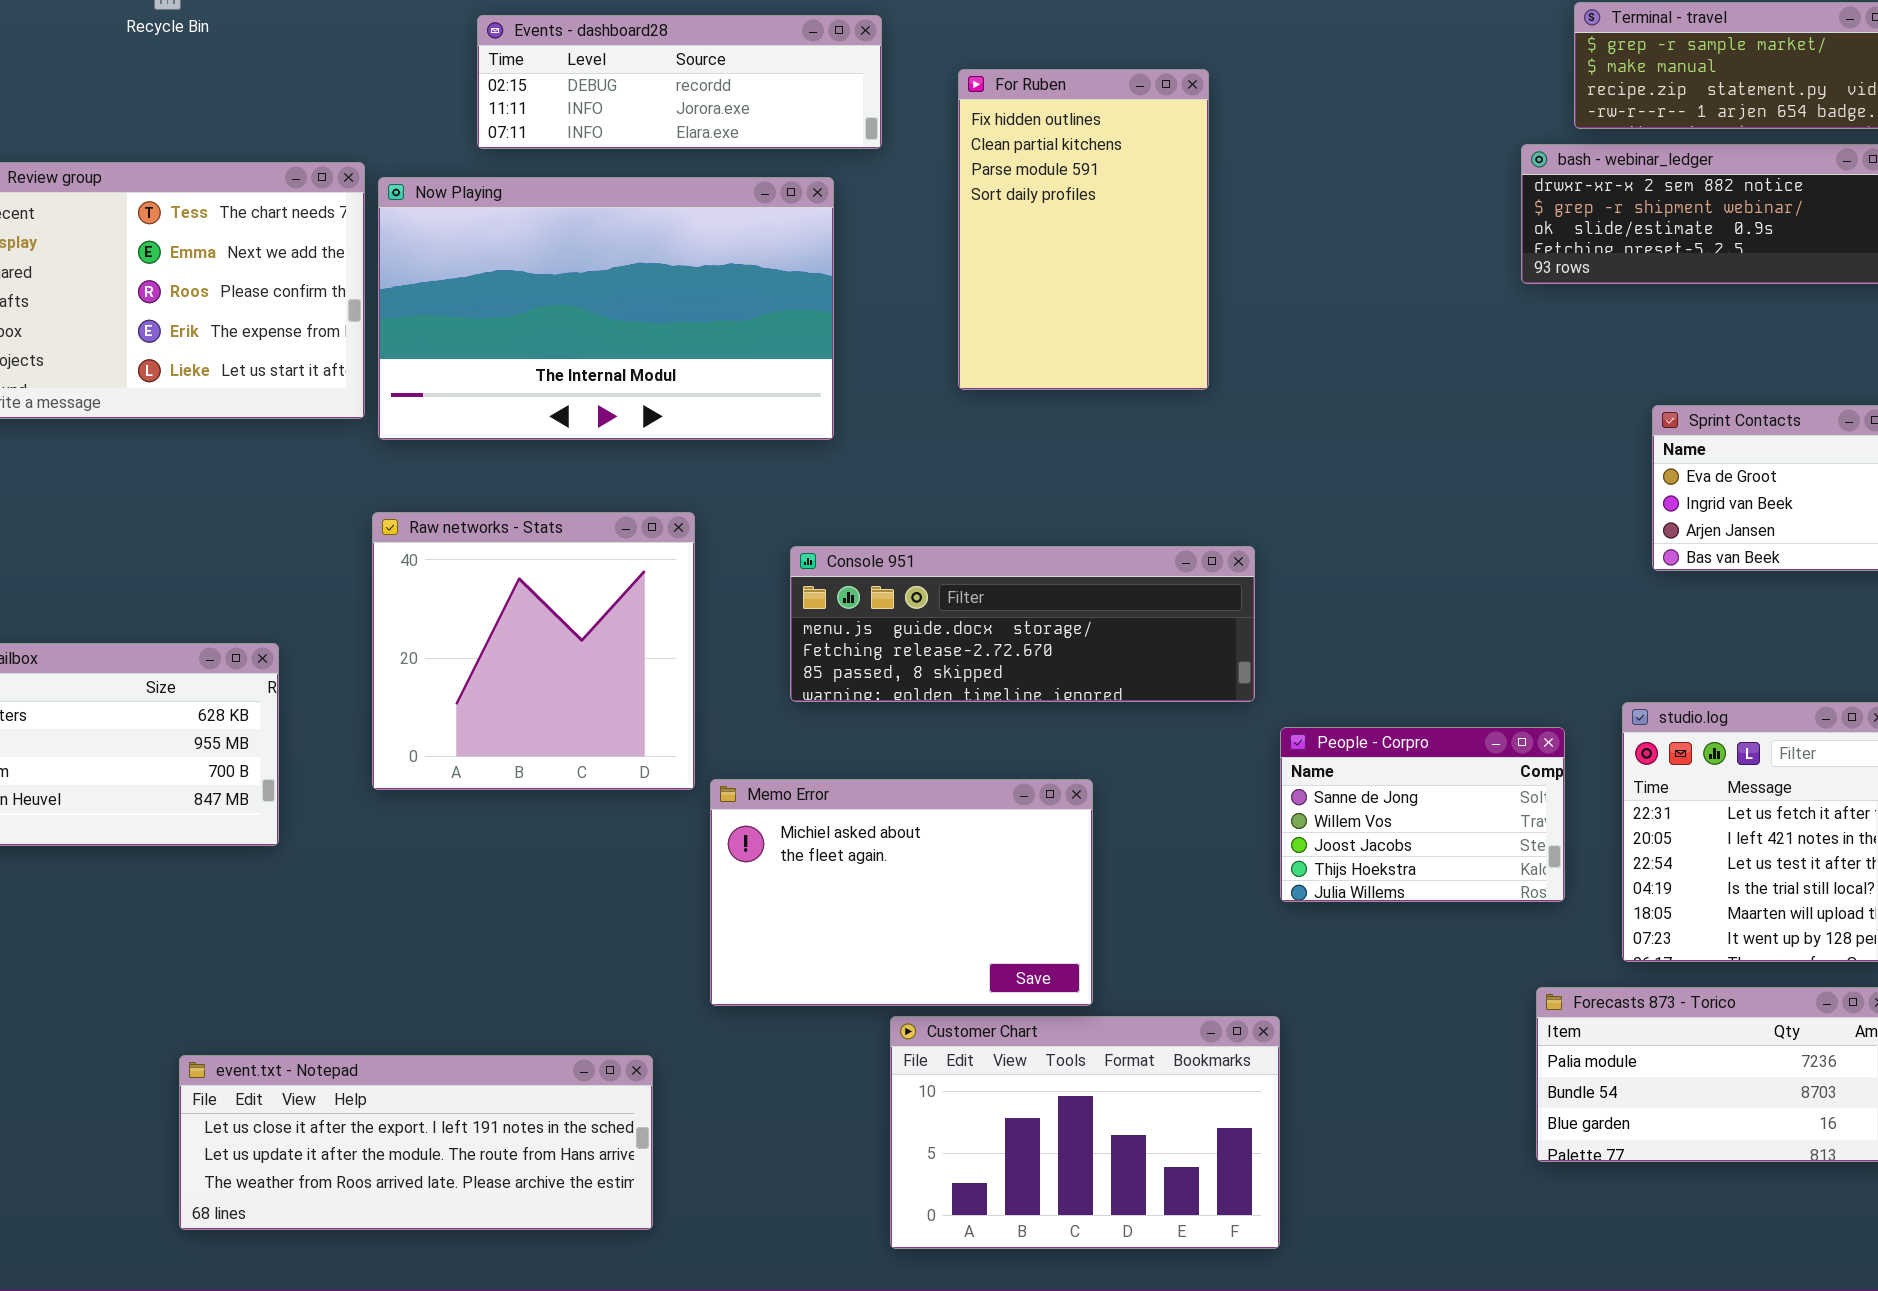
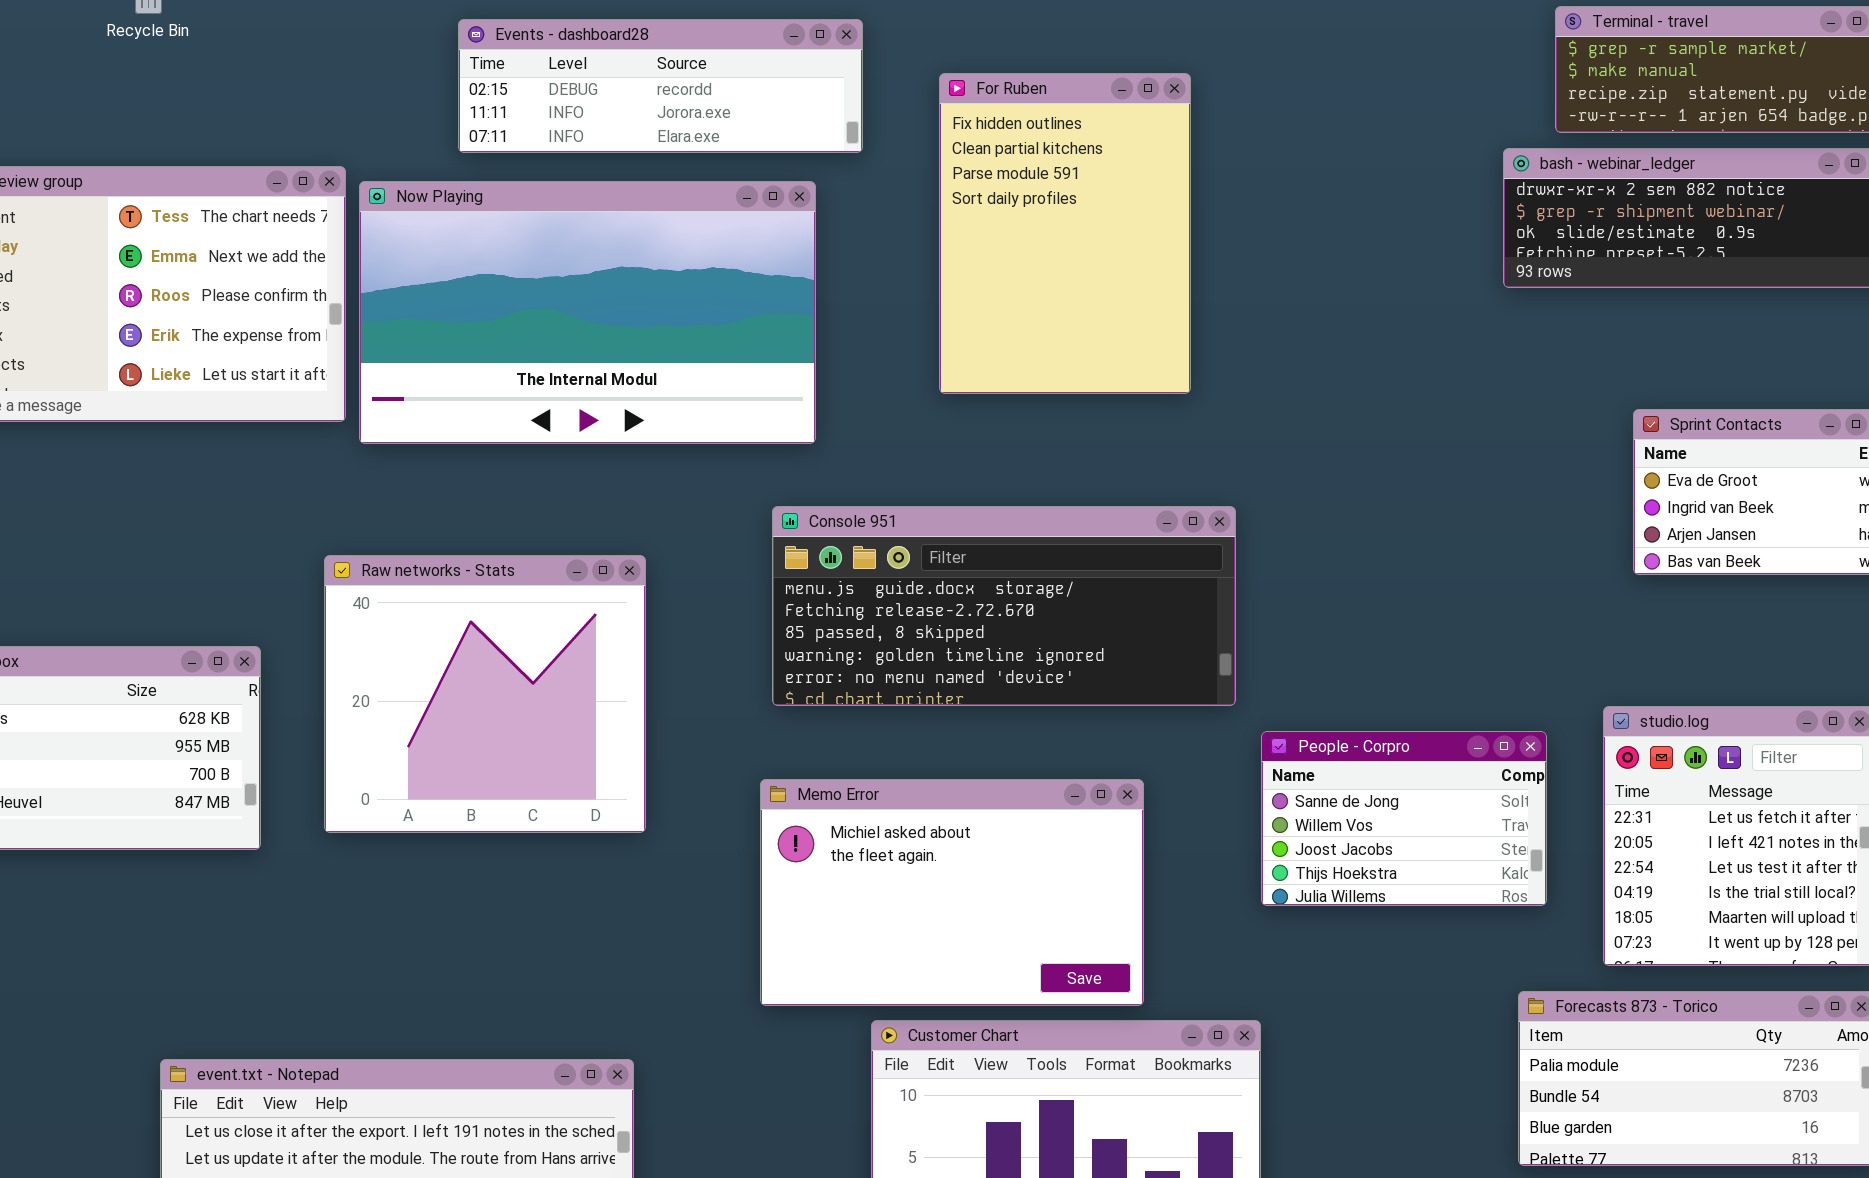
Raw networks - Stats: [372,512,695,790] -> [324,555,646,833], moved
Console 951: [790,546,1255,702] -> [772,506,1236,706], resized
Memo Error: [710,779,1093,1006] -> [760,779,1144,1006], moved

